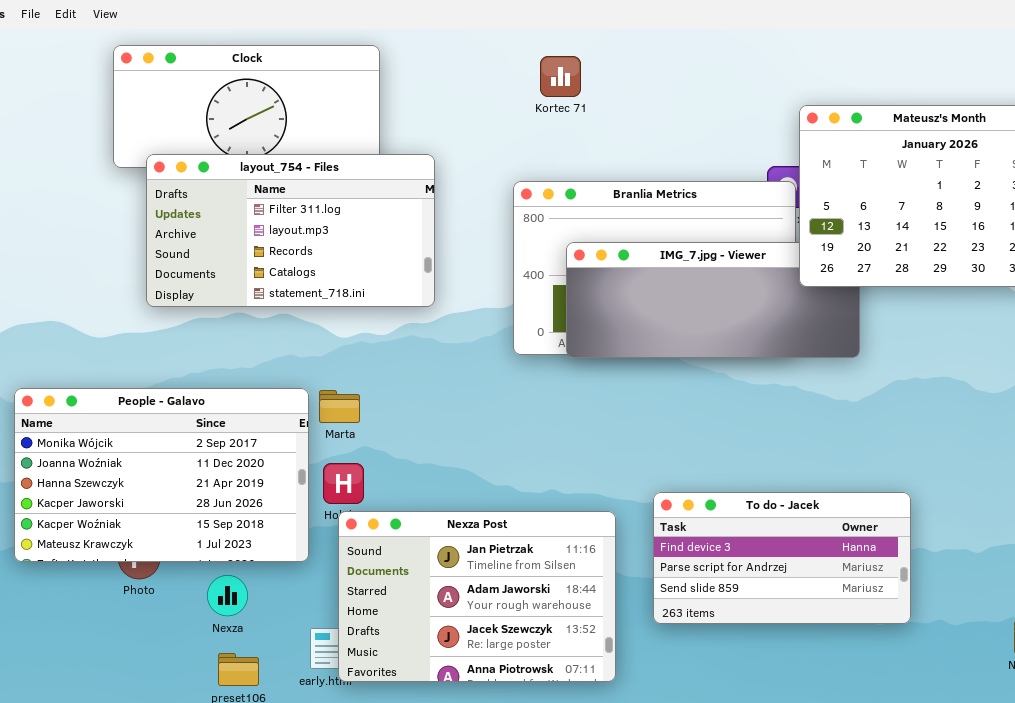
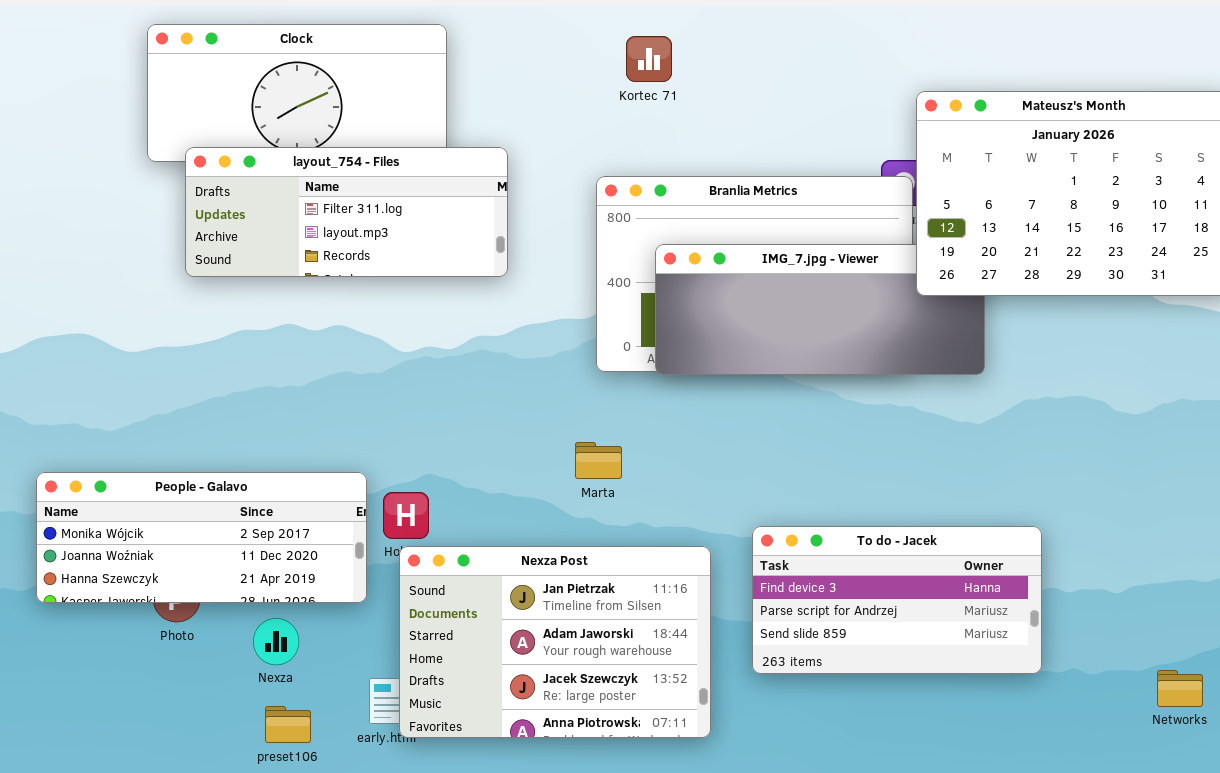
layout_754 - Files: [146,154,435,307] -> [185,147,508,277], resized
People - Galavo: [14,388,309,562] -> [36,472,367,603], resized
Marta: [319,390,360,423] -> [575,442,622,479], moved

